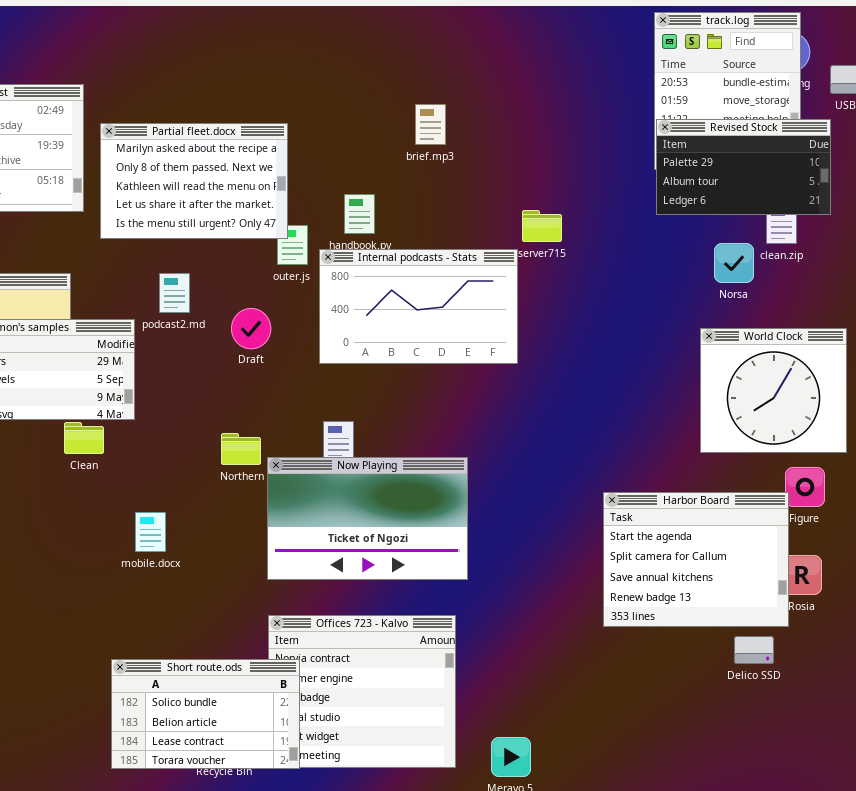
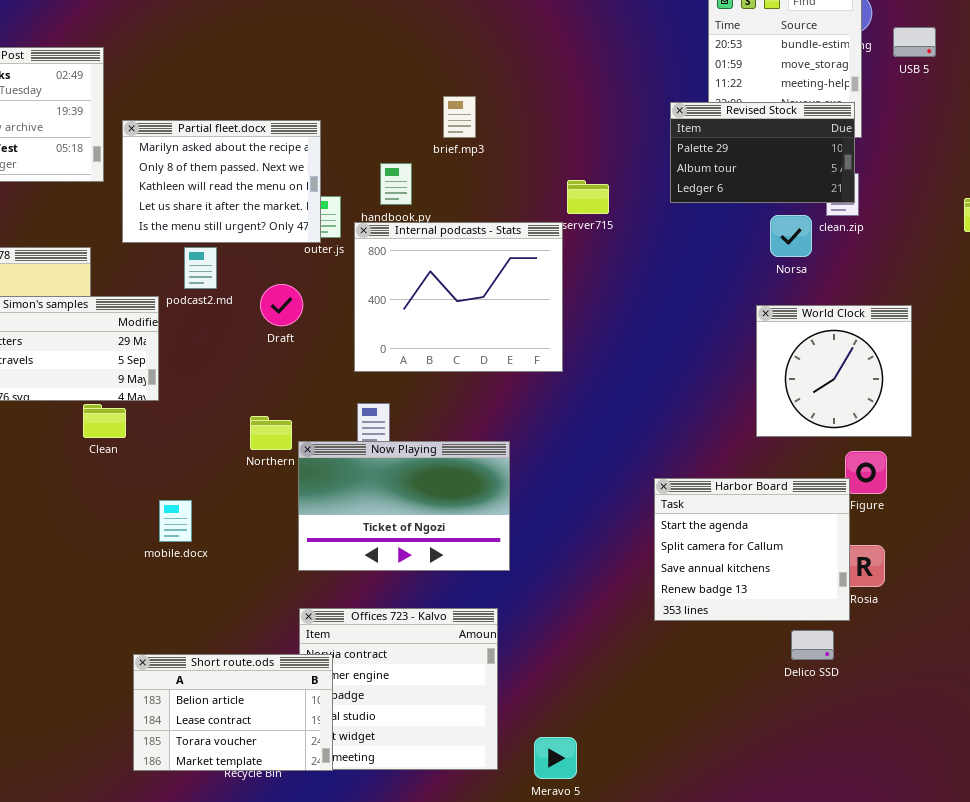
brief.mp3: [415,104,446,145] -> [443,96,476,138], moved
Revised Stock: [656,119,831,215] -> [670,102,855,203], moved
Partial fleet.docx: [100,123,288,239] -> [122,120,321,243], moved
Internal podcasts - Stats: [319,249,518,364] -> [354,222,563,372], resized
Short route.ods: [111,659,300,769] -> [133,654,333,771], scrolled down 1 row

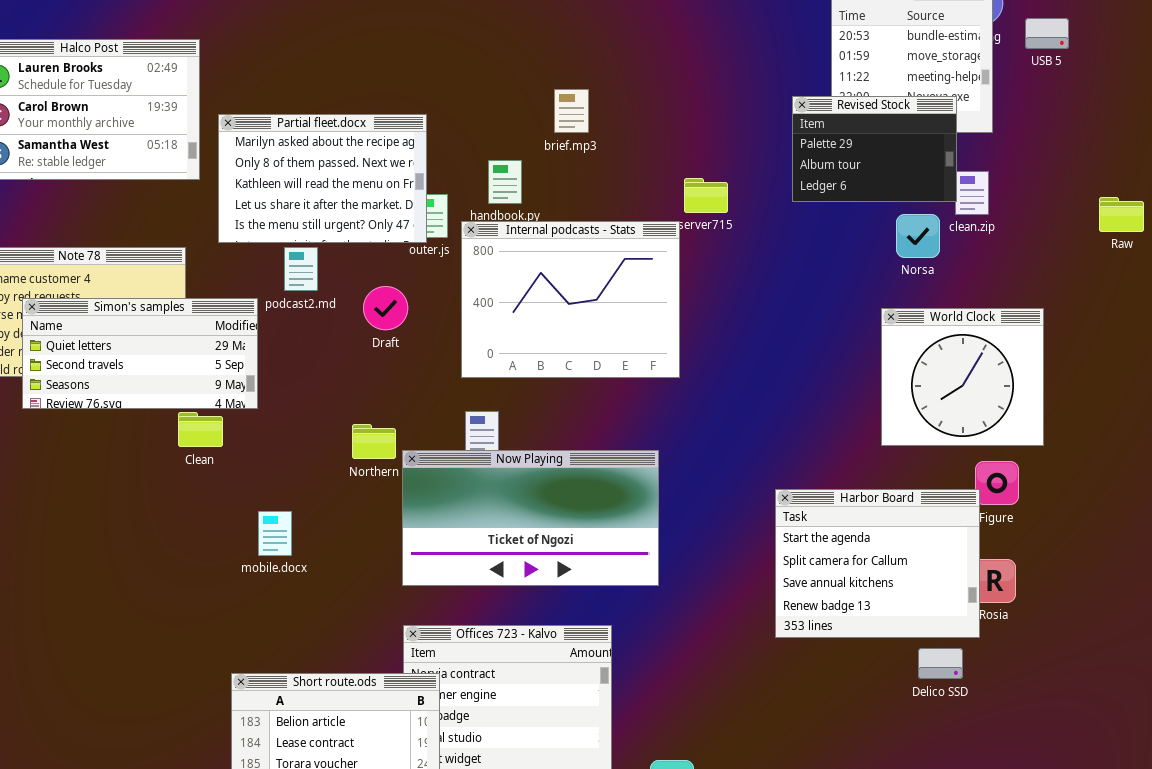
Revised Stock: [670,102,855,203] -> [792,96,957,202], resized
Now Playing: [298,441,510,571] -> [402,450,659,586], resized

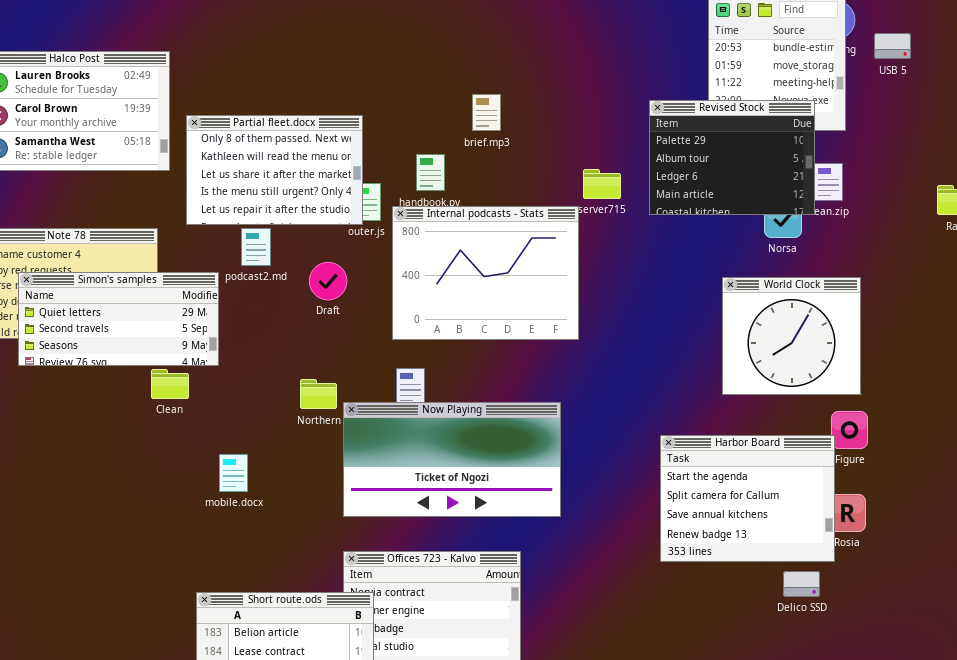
Revised Stock: [792,96,957,202] -> [649,100,815,215], resized
Partial fleet.docx: [218,114,427,243] -> [186,115,363,225], scrolled down 1 row
World Clock: [881,308,1044,446] -> [722,277,861,395], moved

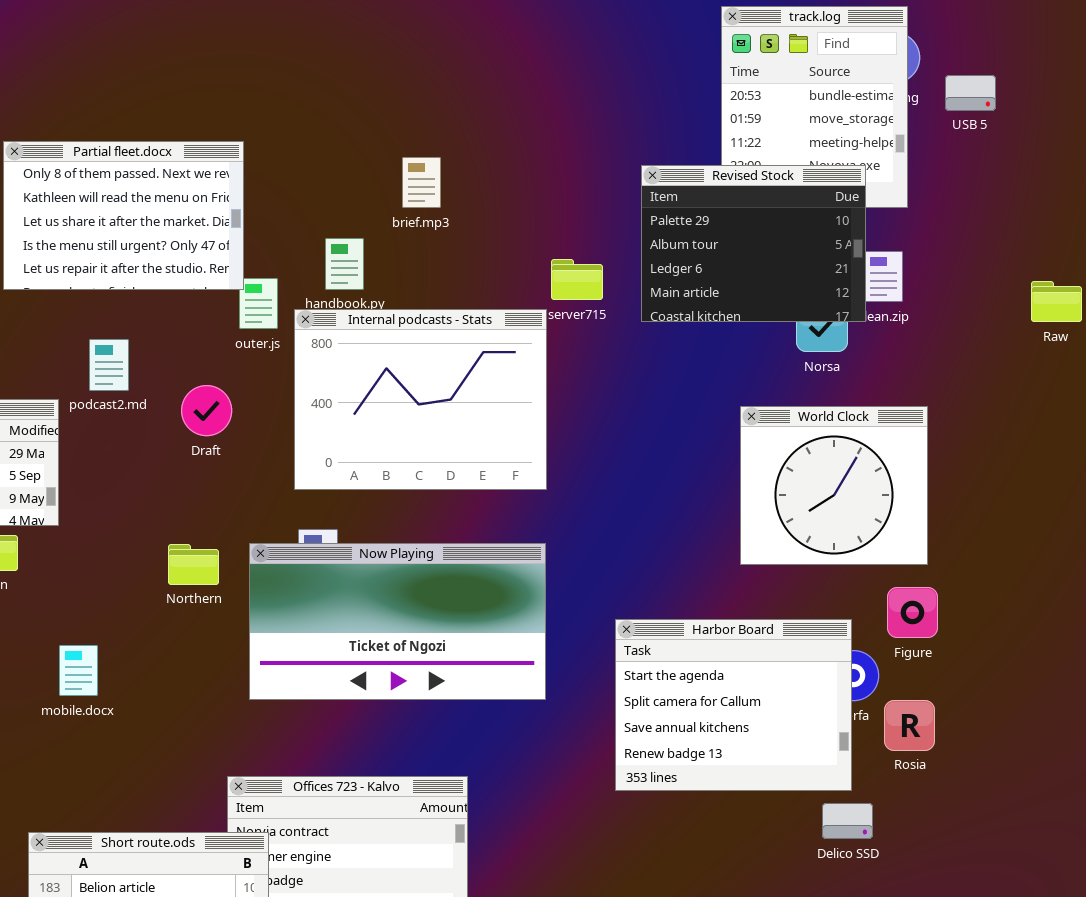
Partial fleet.docx: [186,115,363,225] -> [3,141,244,290], moved
Now Playing: [343,402,561,517] -> [249,543,546,700], moved
Harbor Board: [660,435,835,562] -> [615,619,852,791], moved

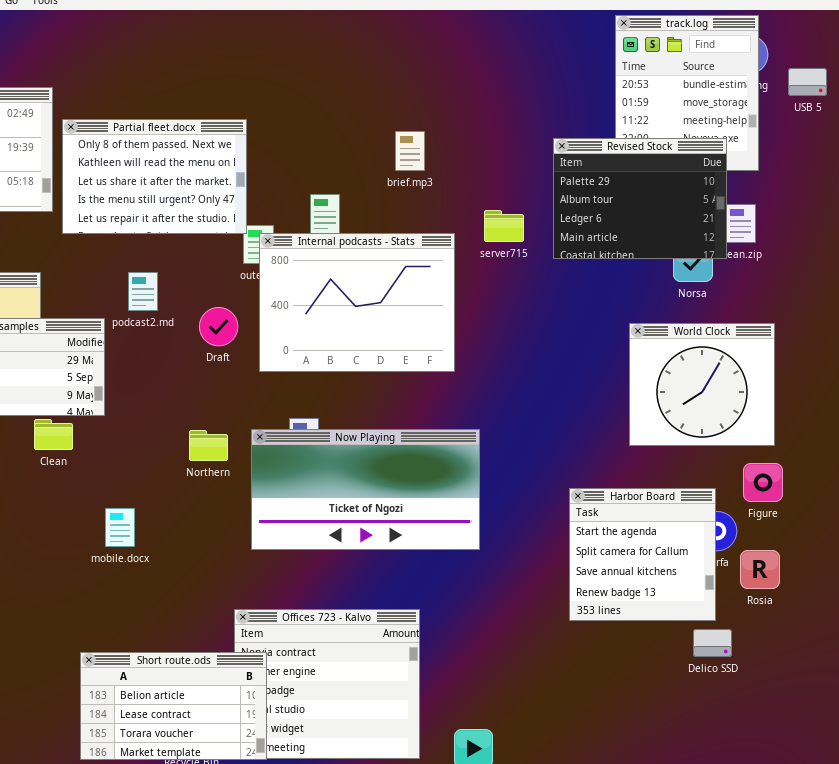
brief.mp3: [402,157,441,208] -> [395,131,425,171], moved
Internal podcasts - Stats: [294,309,547,490] -> [259,233,455,372], moved
Harbor Board: [615,619,852,791] -> [569,488,716,621], resized

